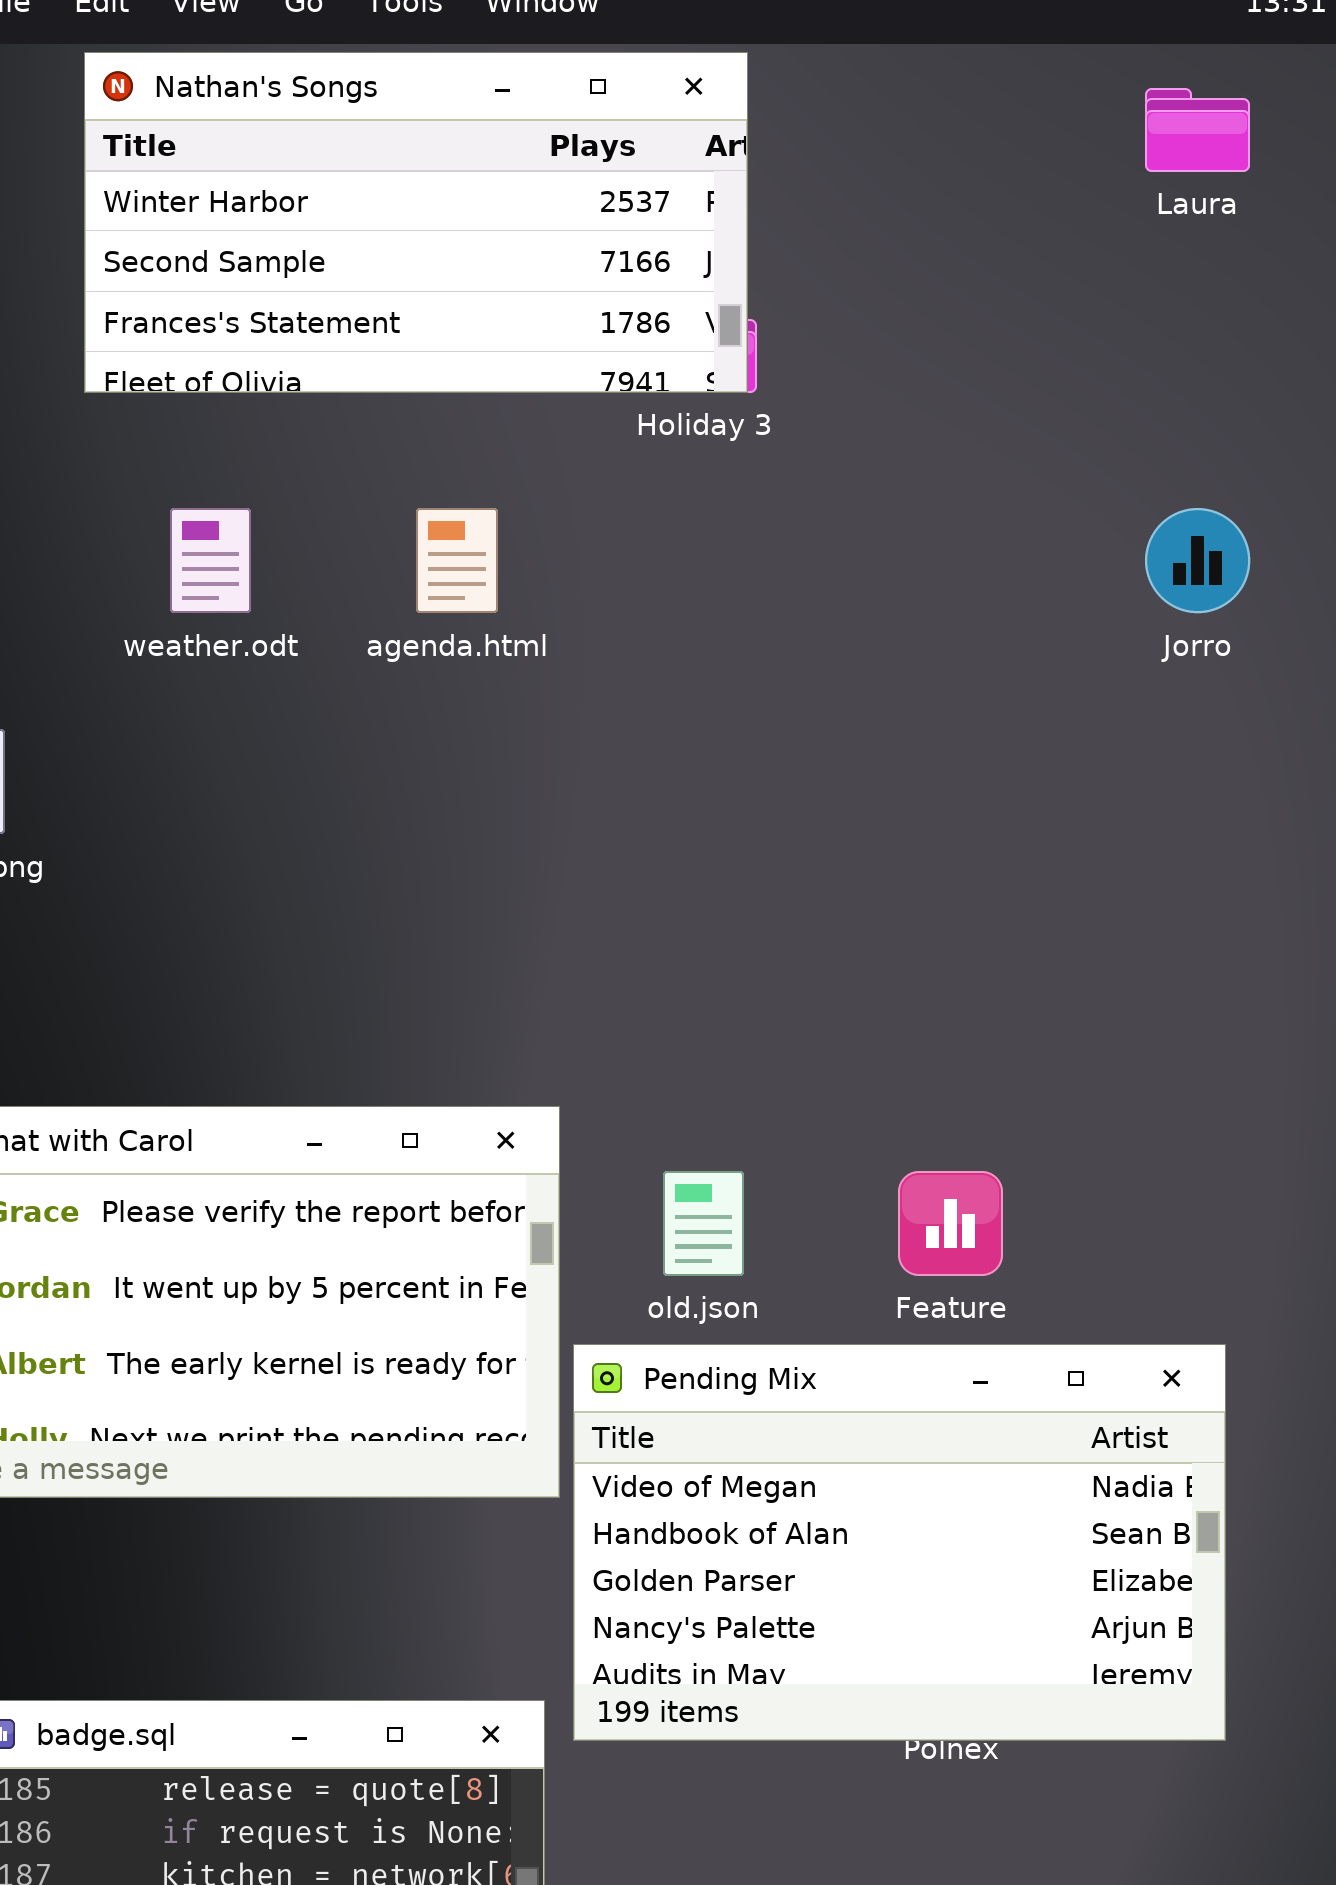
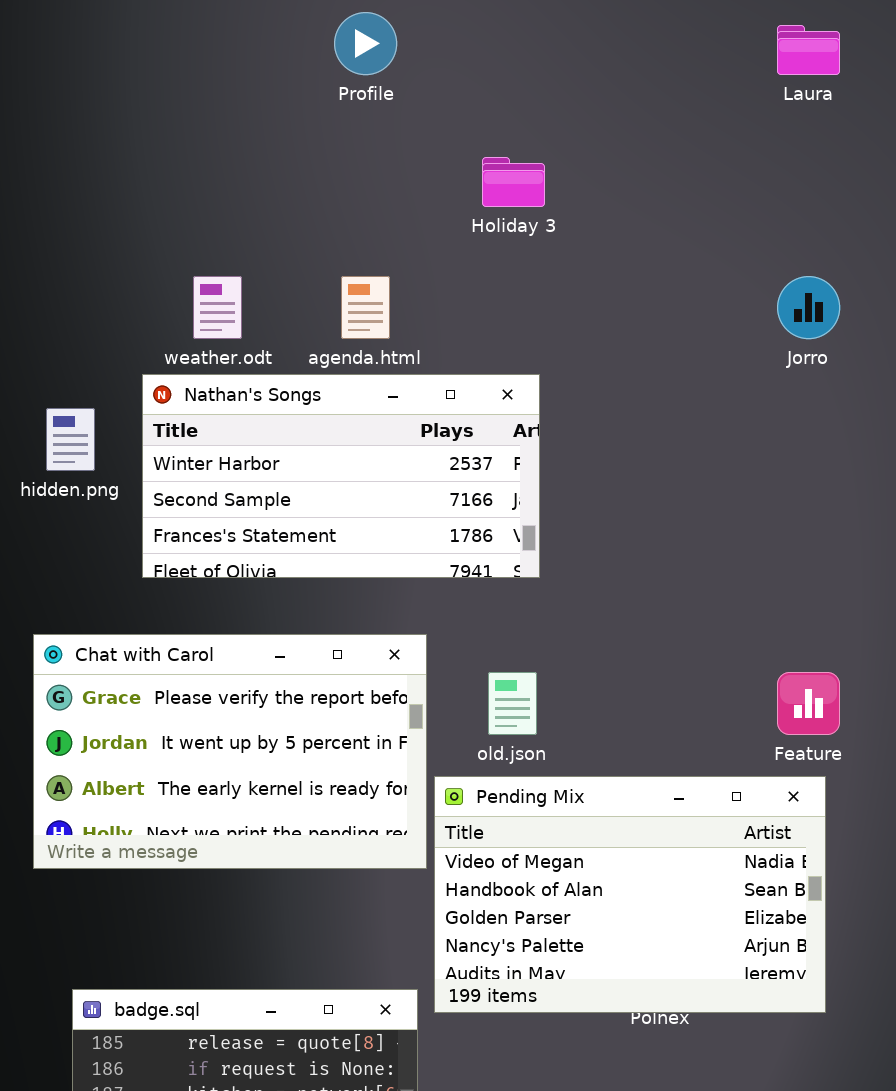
Nathan's Songs: [84,52,748,393] -> [142,374,540,578], moved
Feature: [898,1171,1003,1276] -> [777,672,840,735], moved

